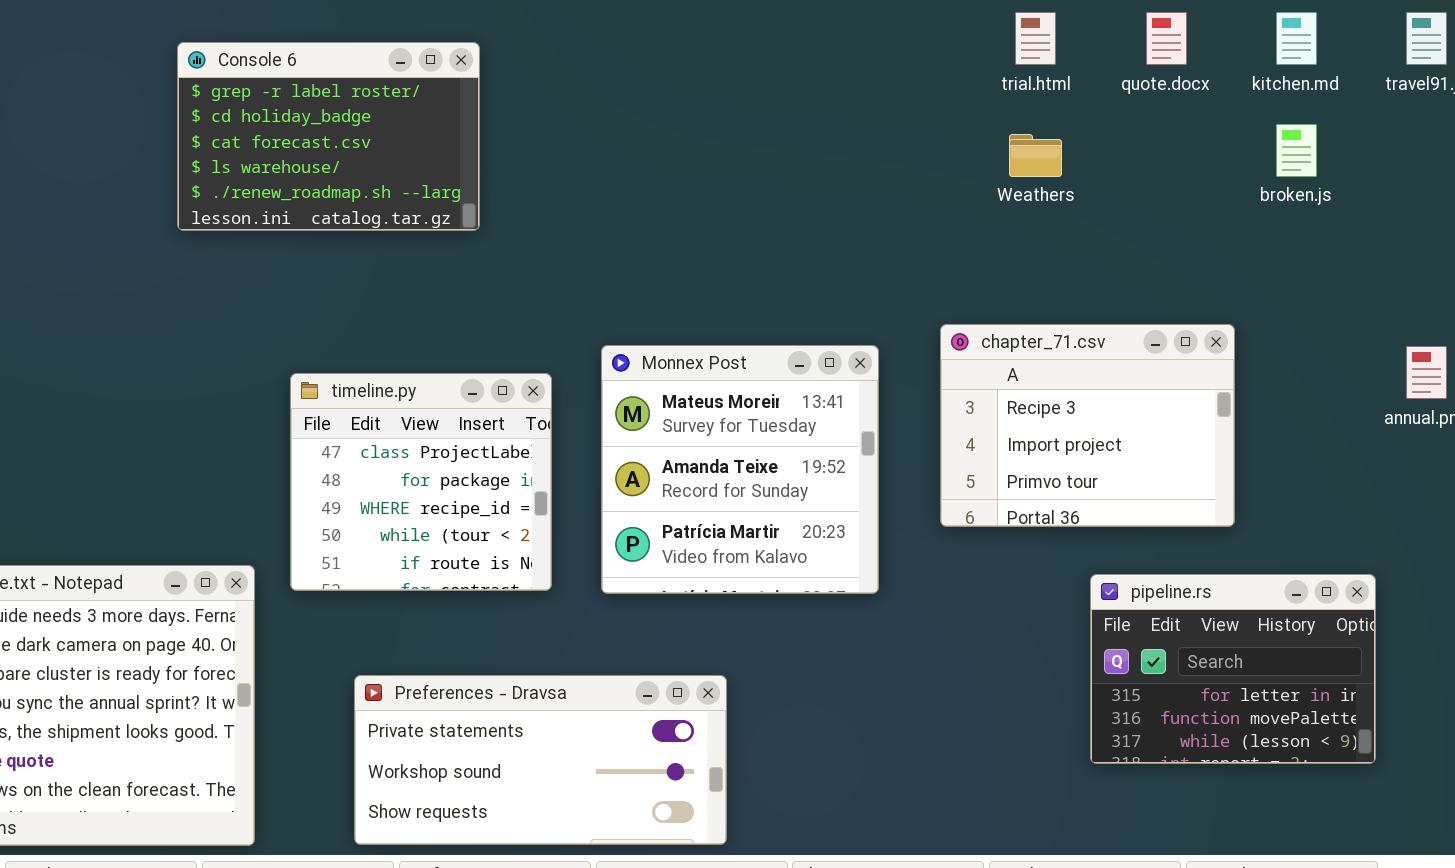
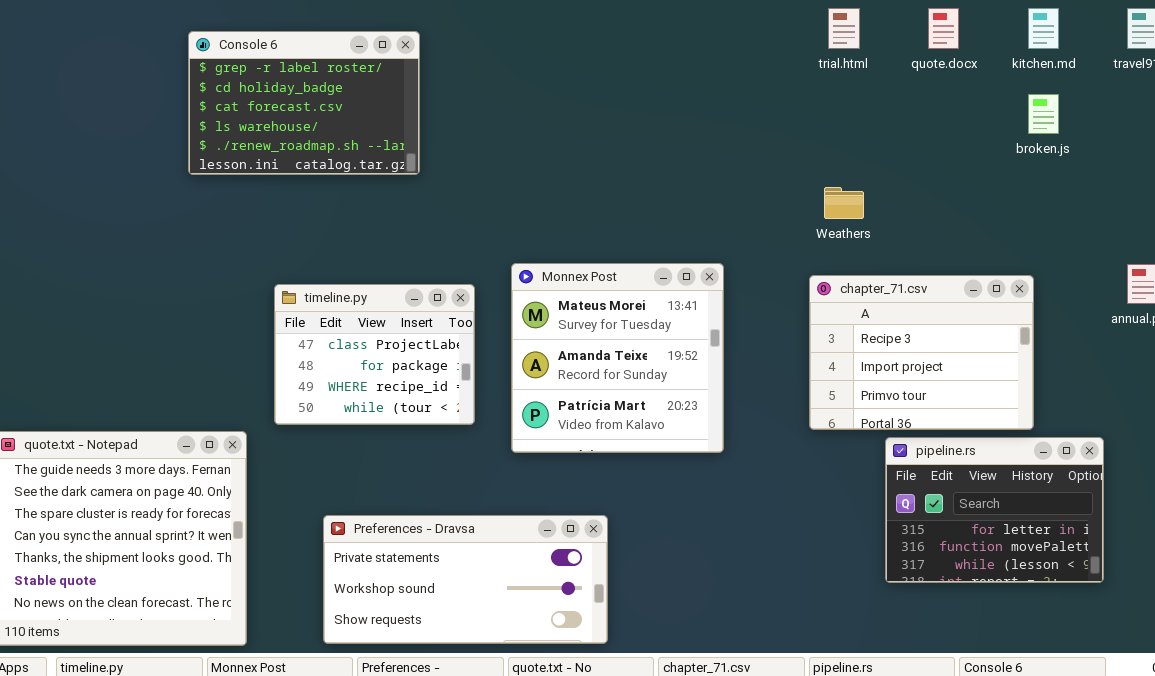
Weathers: [1009,134,1062,177] -> [824,187,864,219], moved
chapter_71.csv: [940,324,1235,527] -> [809,275,1034,430], moved
timeline.py: [290,373,552,591] -> [274,284,475,425], resized

